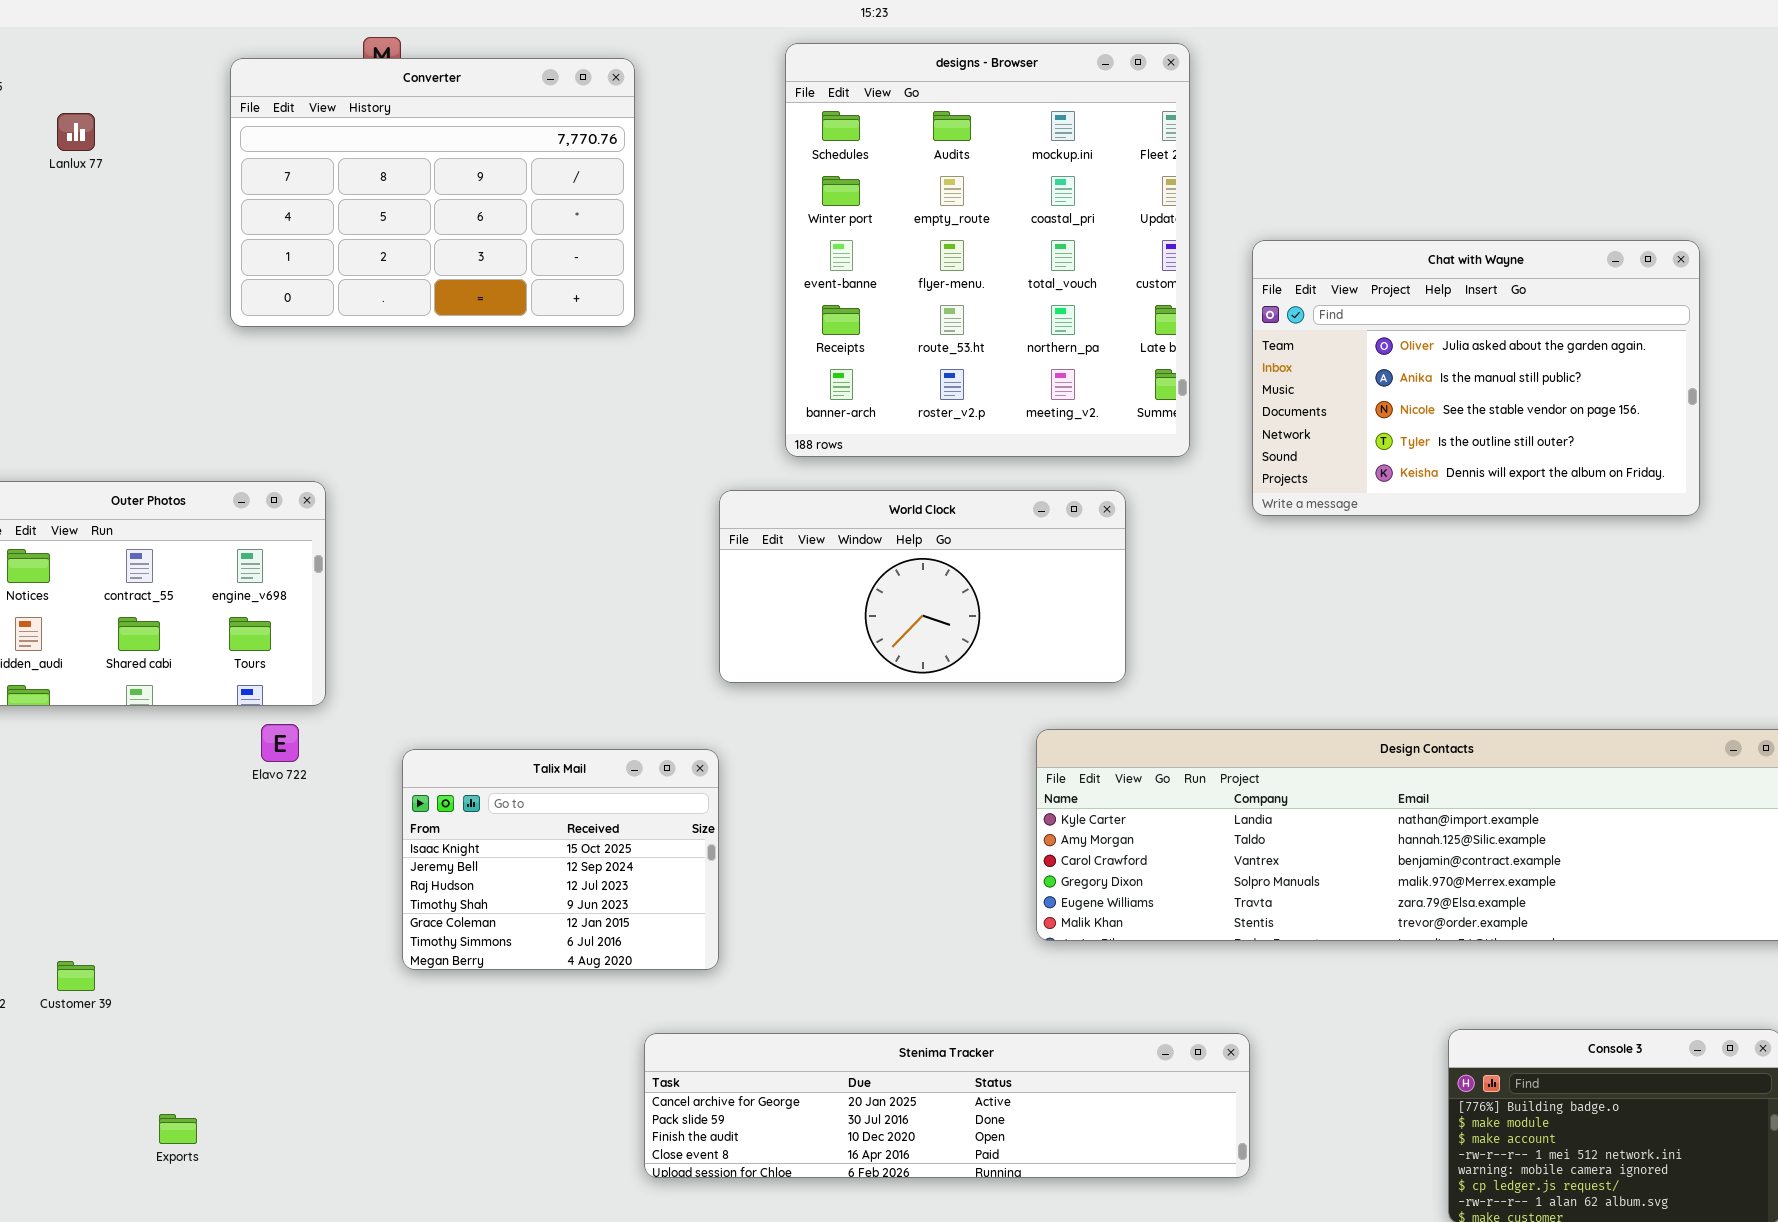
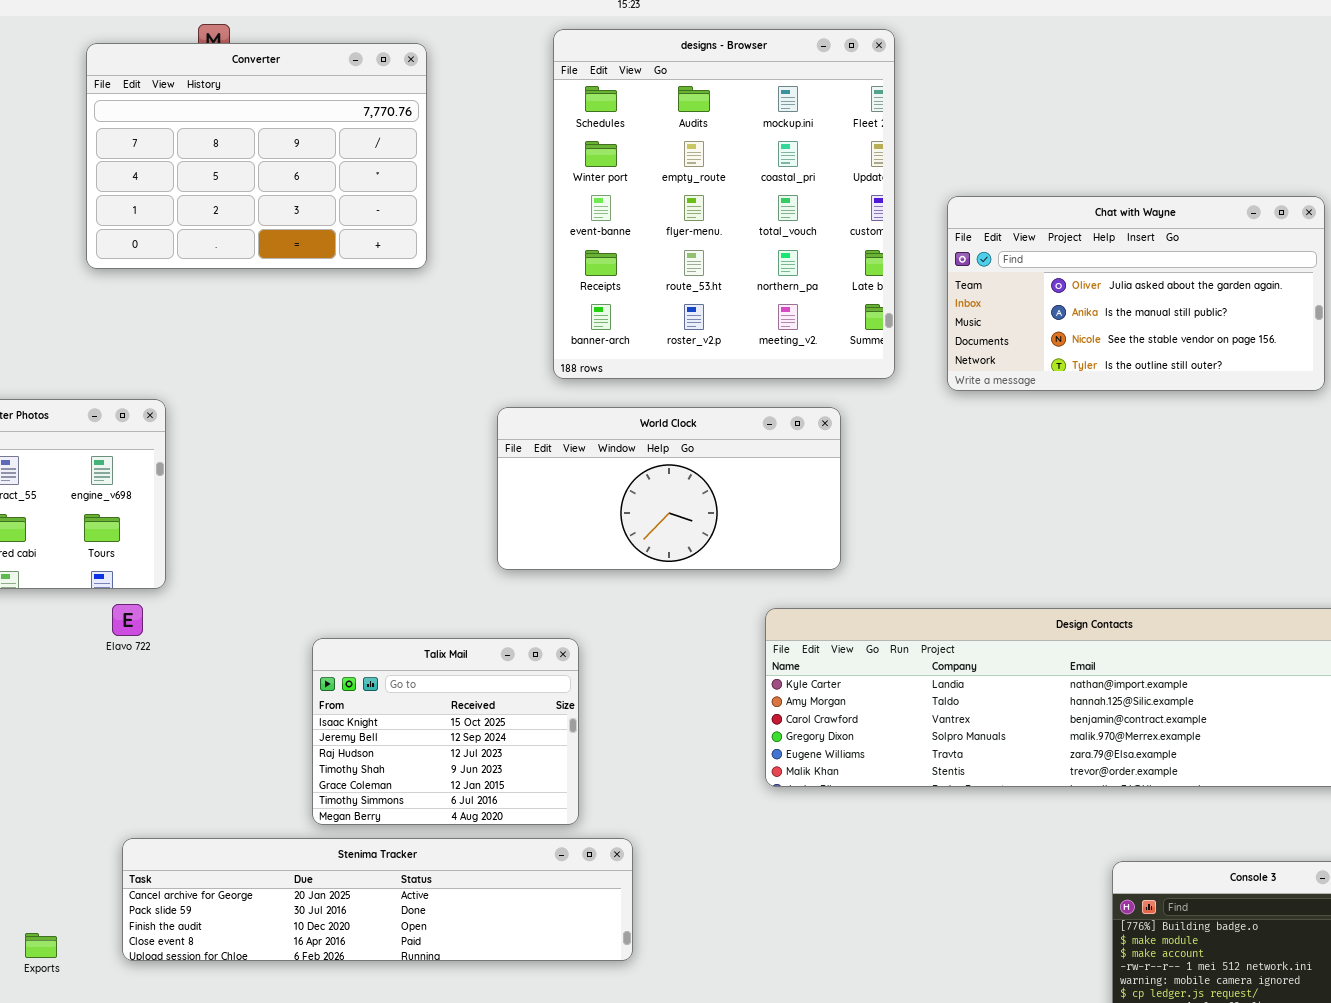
Chat with Wayne: [1252,240,1700,516] -> [947,196,1325,391], resized
Talix Mail: [402,749,719,970] -> [312,638,579,825], moved
Stenima Tracker: [644,1033,1250,1178] -> [122,838,633,961], moved

